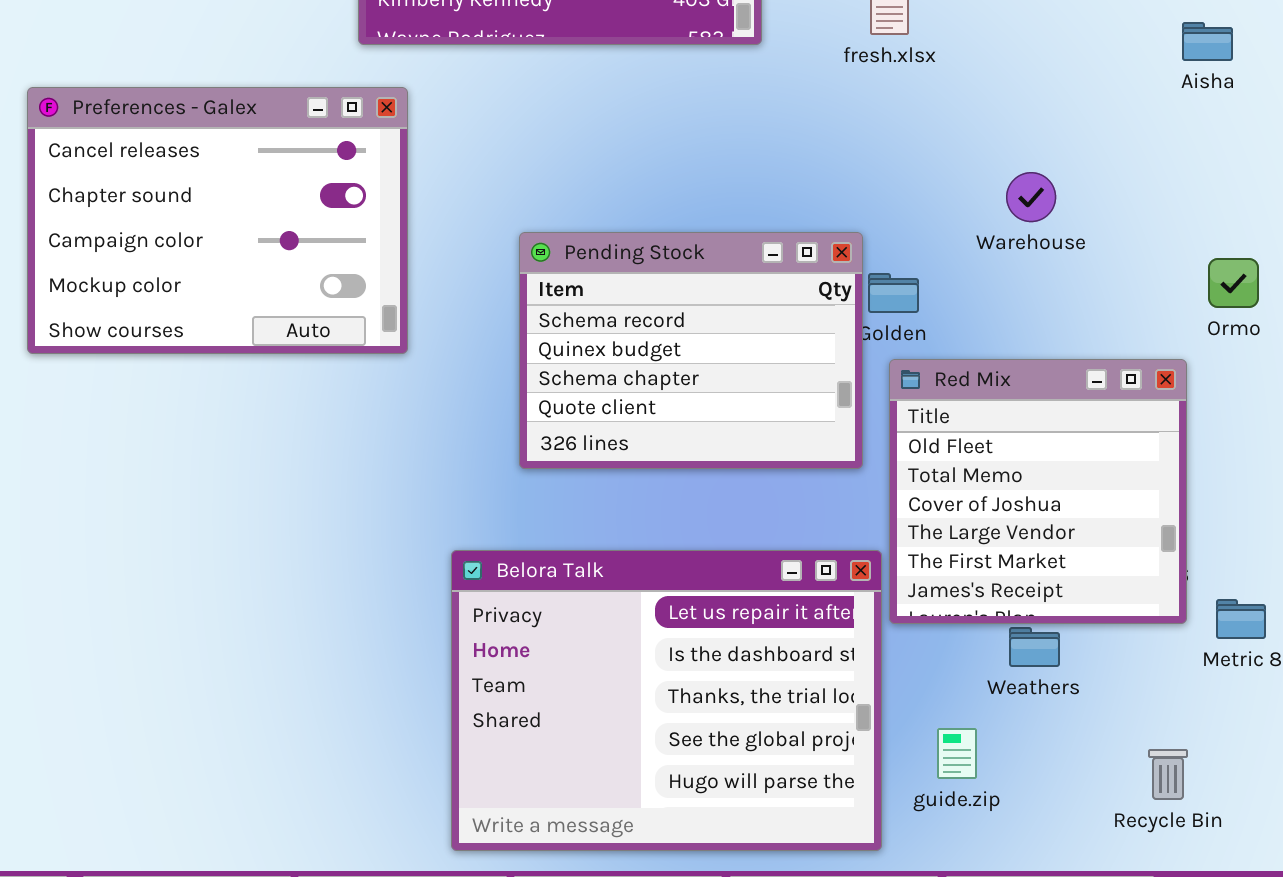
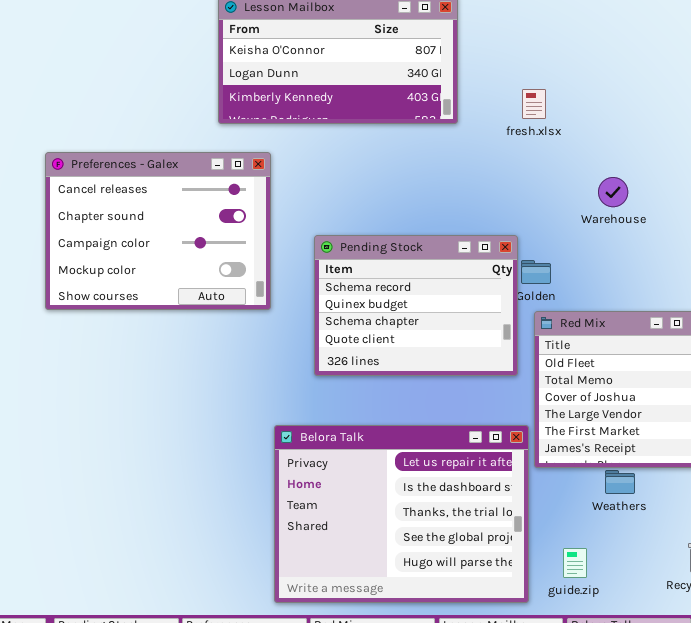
Preferences - Galex: [27,87,408,354] -> [45,152,271,310], moved
Warehouse: [1006,172,1056,222] -> [598,177,628,207], moved
guide.zip: [937,728,977,779] -> [563,548,587,578], moved

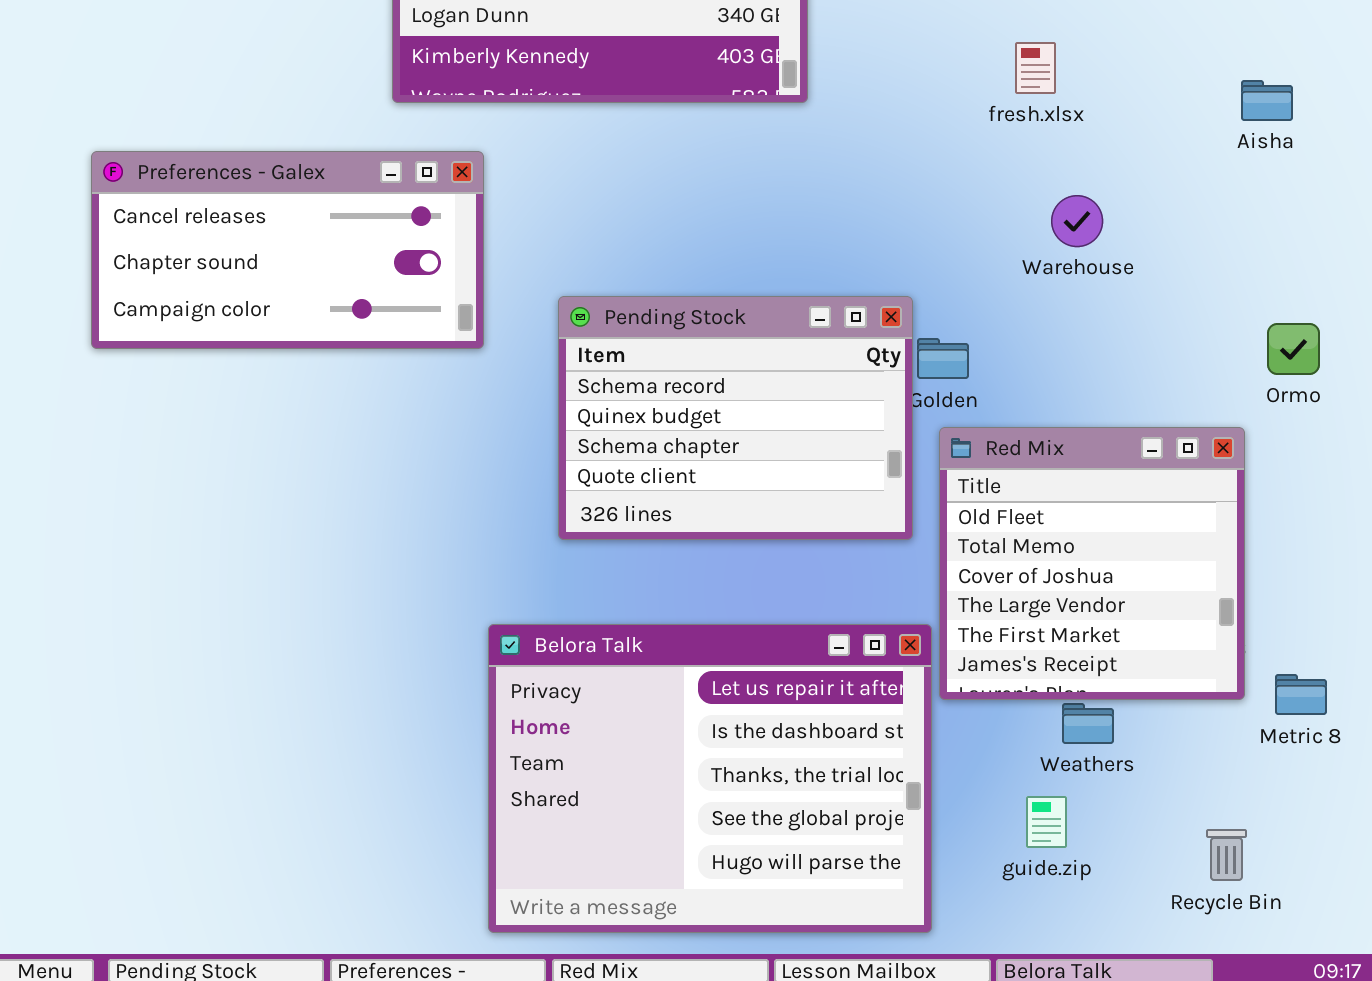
fresh.xlsx: [522,89,546,119] -> [1015,42,1056,94], moved
Preferences - Galex: [45,152,271,310] -> [91,151,484,349], resized
guide.zip: [563,548,587,578] -> [1026,796,1067,848], moved

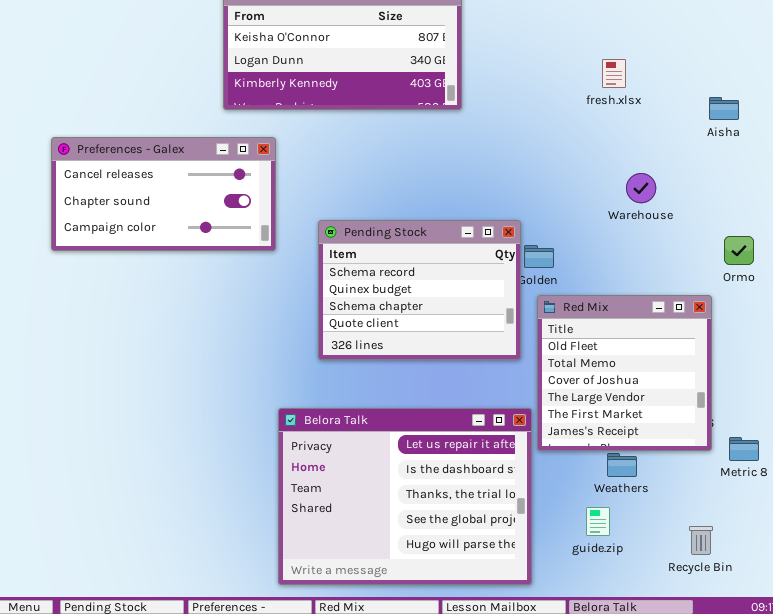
fresh.xlsx: [1015,42,1056,94] -> [602,59,626,88], moved
Warehouse: [1051,195,1103,247] -> [626,173,656,203], moved

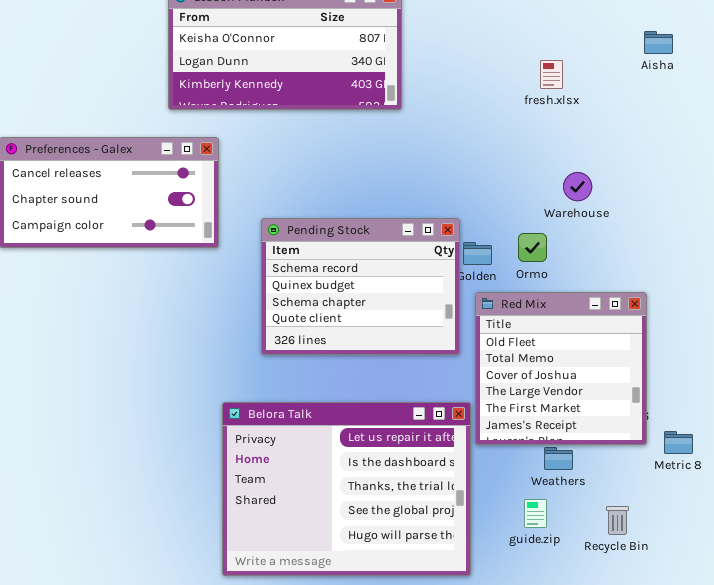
Aisha: [709,97,739,120] -> [644,31,673,54], moved
Ormo: [724,236,754,265] -> [518,233,547,262], moved
Recycle Bin: [689,526,713,555] -> [606,506,629,535], moved

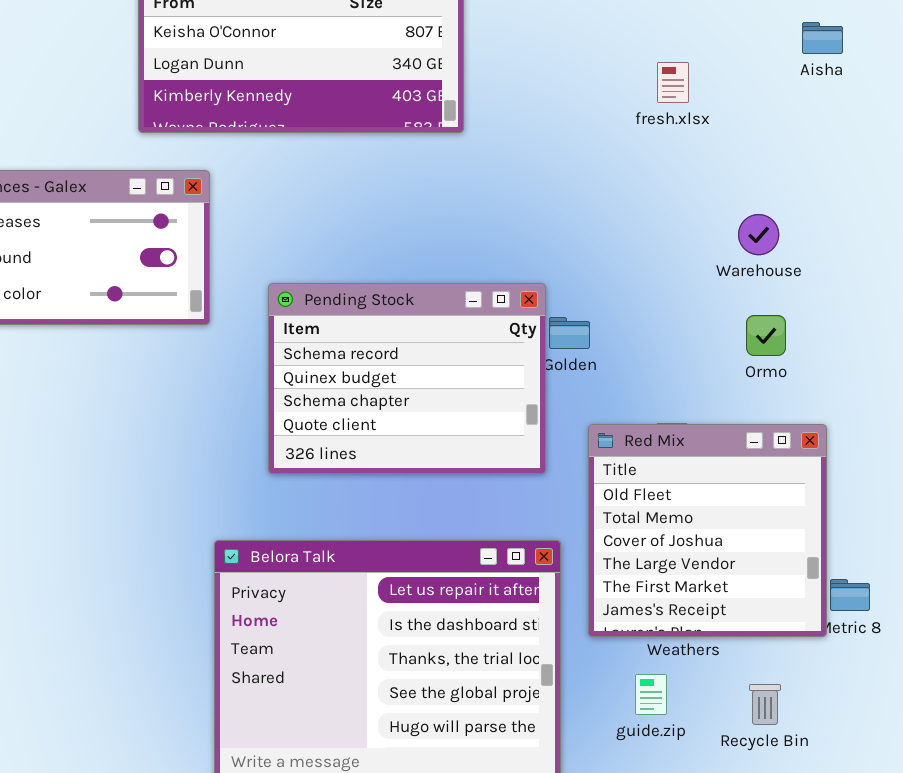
Warehouse: [563,172,592,201] -> [738,214,779,255], moved
Ormo: [518,233,547,262] -> [746,315,786,356], moved
Red Mix: [475,292,647,445] -> [588,424,827,637], moved

